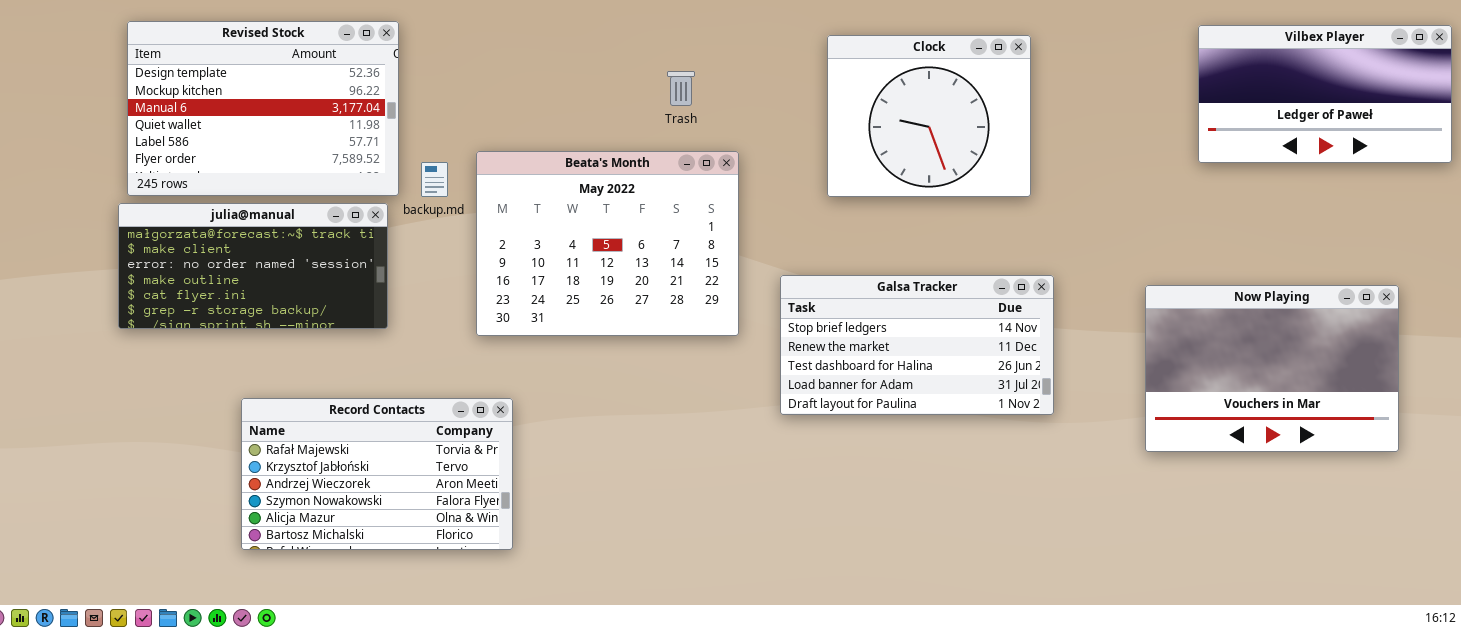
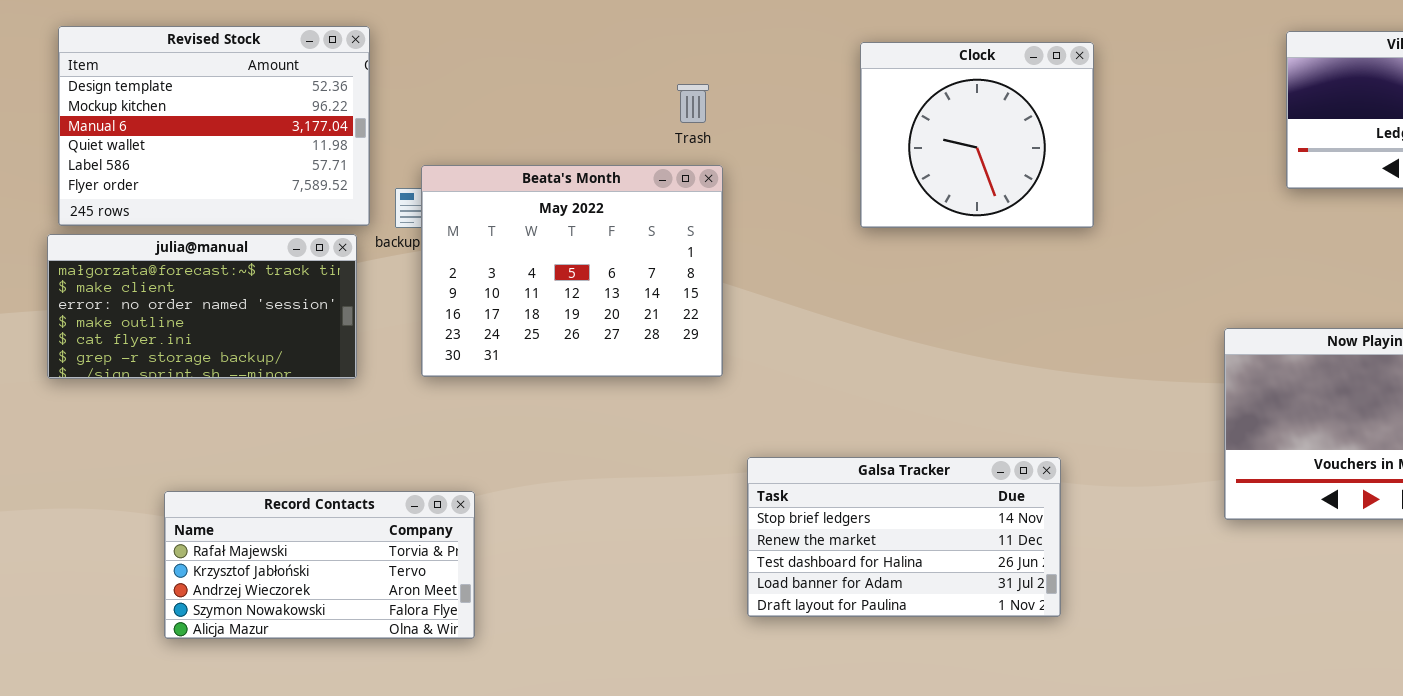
Beata's Month: [476,151,739,336] -> [421,165,723,377], moved
Galsa Tracker: [780,275,1054,415] -> [747,457,1061,617], moved
Record Contacts: [241,398,513,550] -> [164,491,475,639], moved, resized

